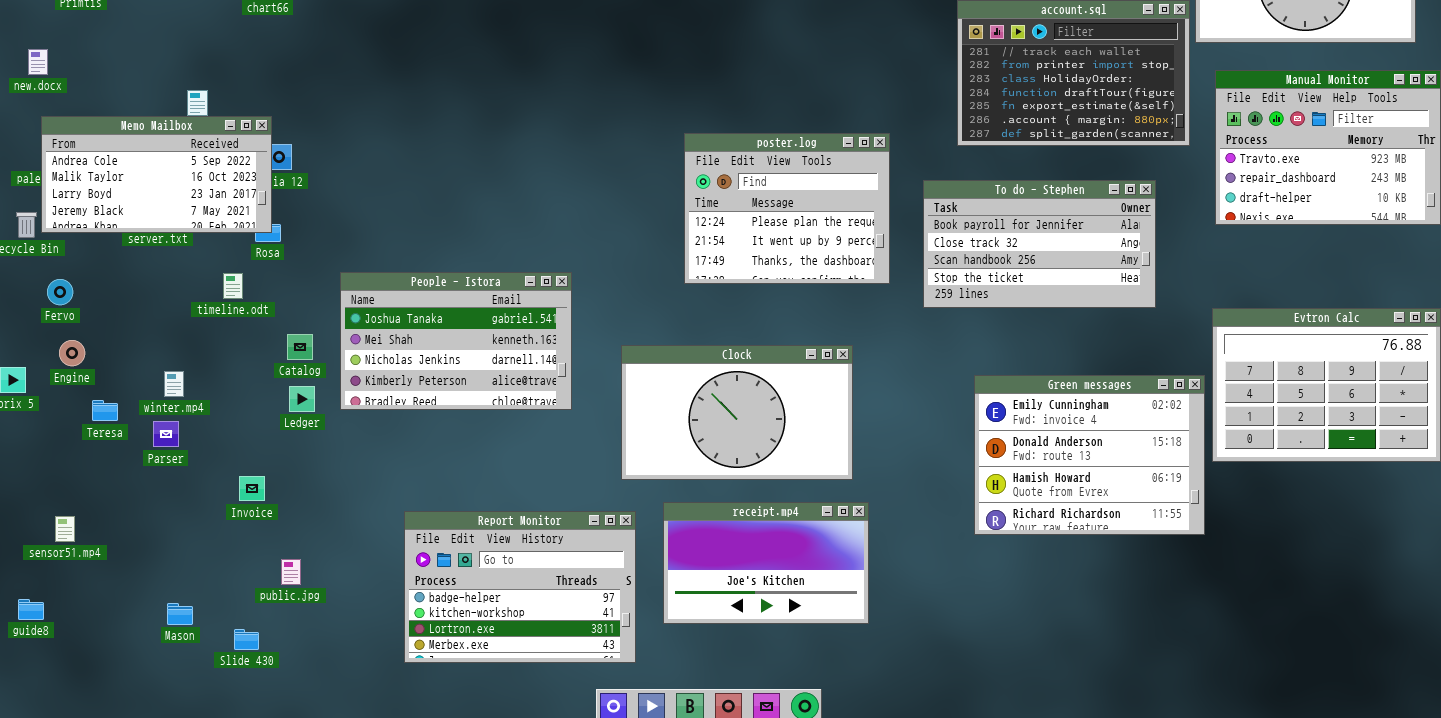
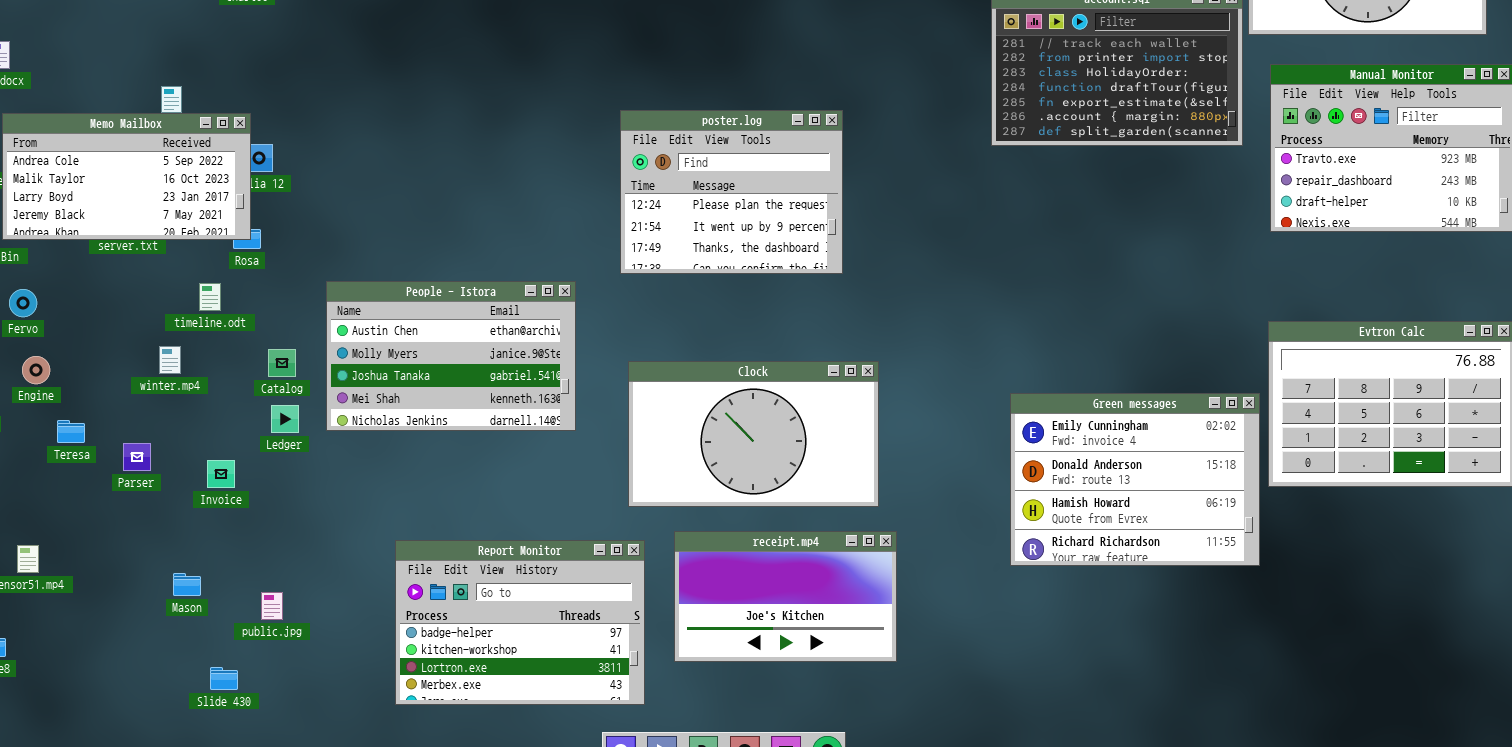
poster.log: [684,133,890,284] -> [620,110,843,274], moved
To do - Stephen: [923,180,1156,308] -> none, closed
People - Istora: [340,272,572,410] -> [326,281,576,431], scrolled up 2 rows
winter.mp4: [164,371,184,397] -> [159,346,181,374], moved
Invoice: [239,476,265,501] -> [207,460,235,488], moved
Mason: [167,603,193,625] -> [173,573,201,596], moved

